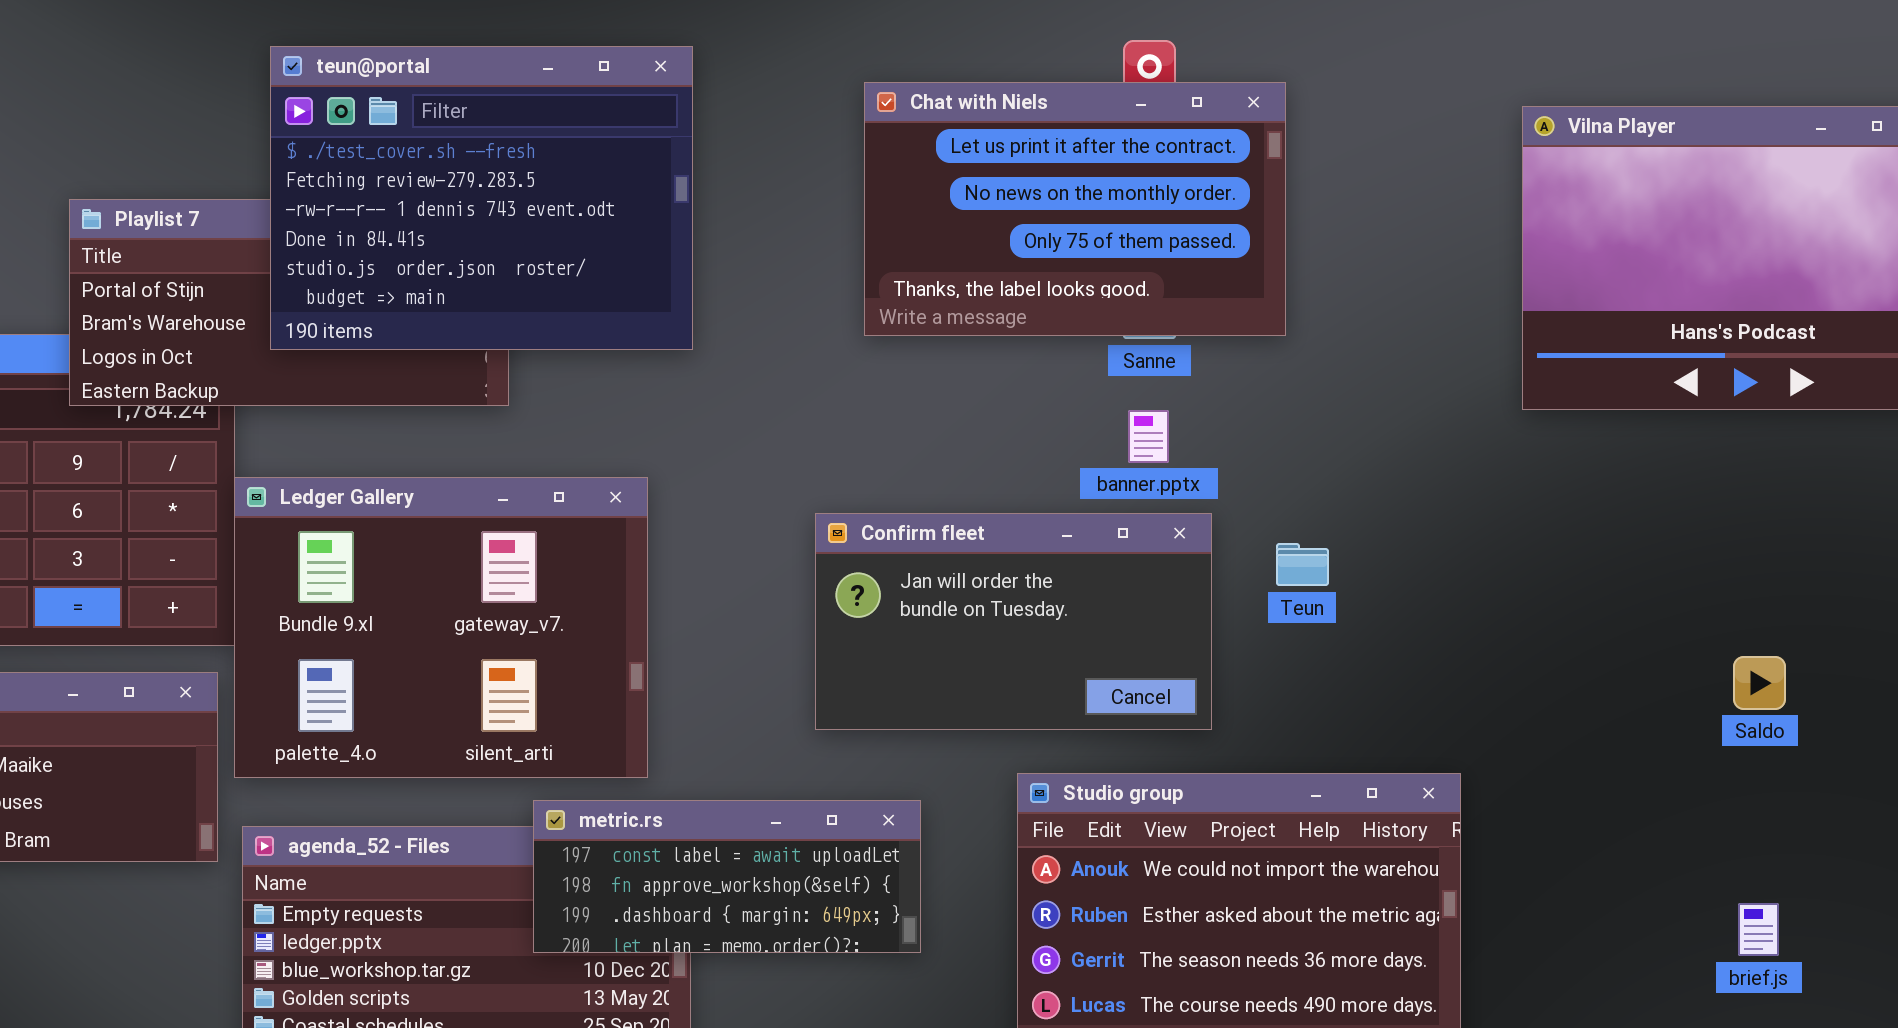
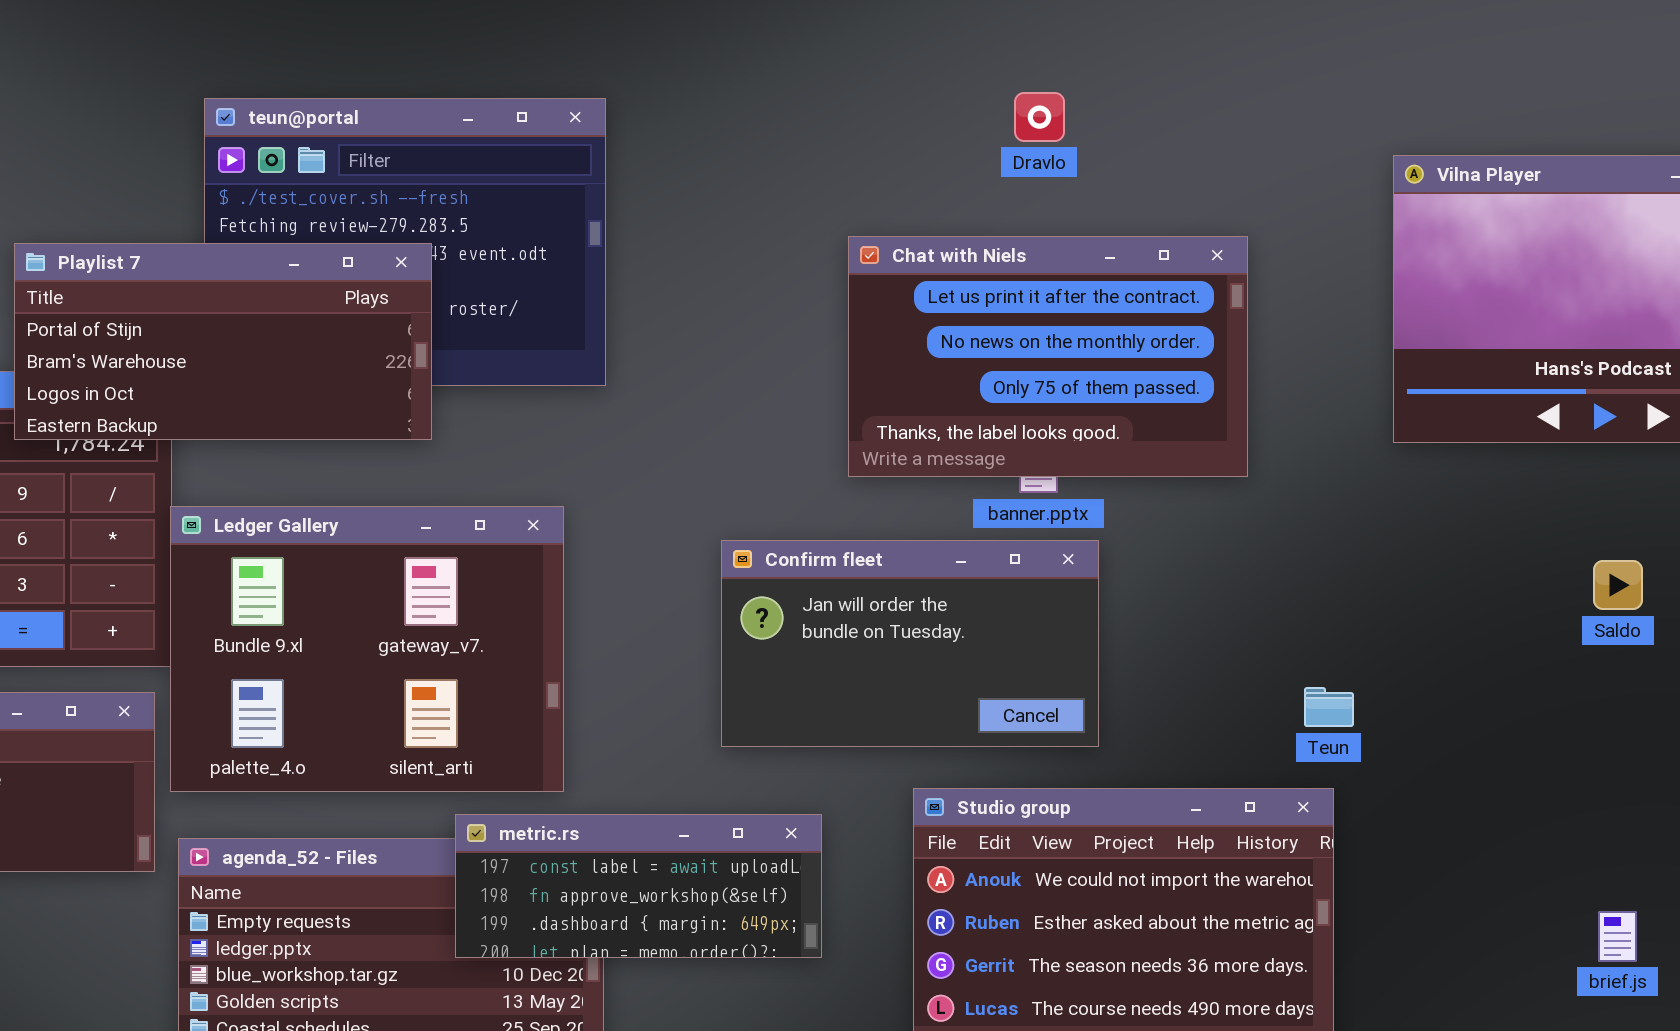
Chat with Niels: [864,82,1286,336] -> [848,236,1248,477], moved
Playlist 7: [69,199,509,406] -> [14,243,432,440], raised
Teun: [1276,543,1329,586] -> [1304,687,1354,727], moved
Saldo: [1733,656,1786,710] -> [1593,560,1643,610], moved

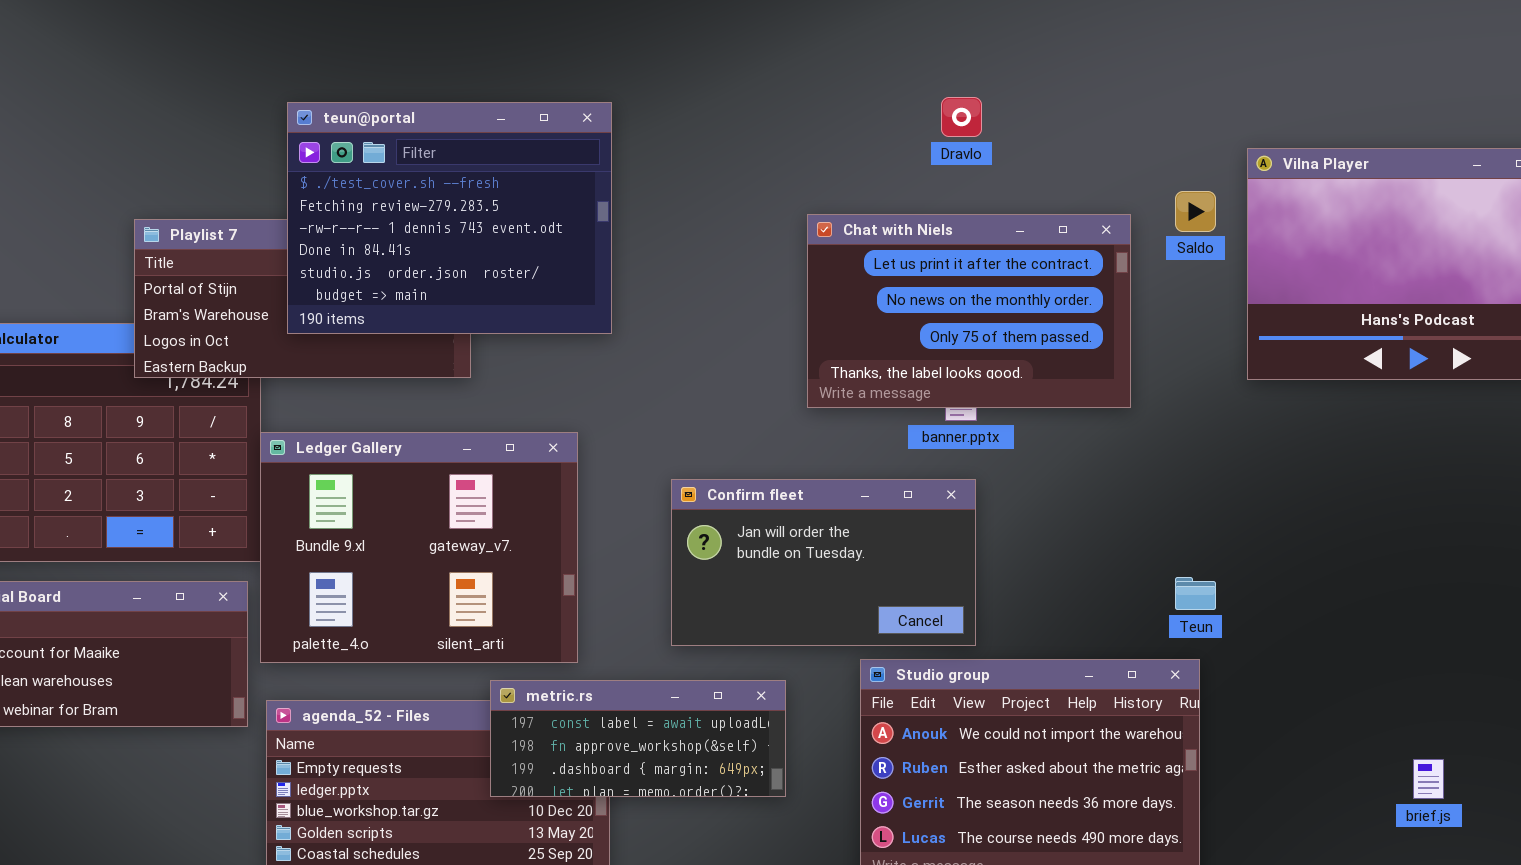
teun@portal: [204,98,606,386] -> [287,102,612,334], raised
Confirm fleet: [721,540,1099,747] -> [671,479,976,646], moved
Saldo: [1593,560,1643,610] -> [1175,191,1216,232], moved

